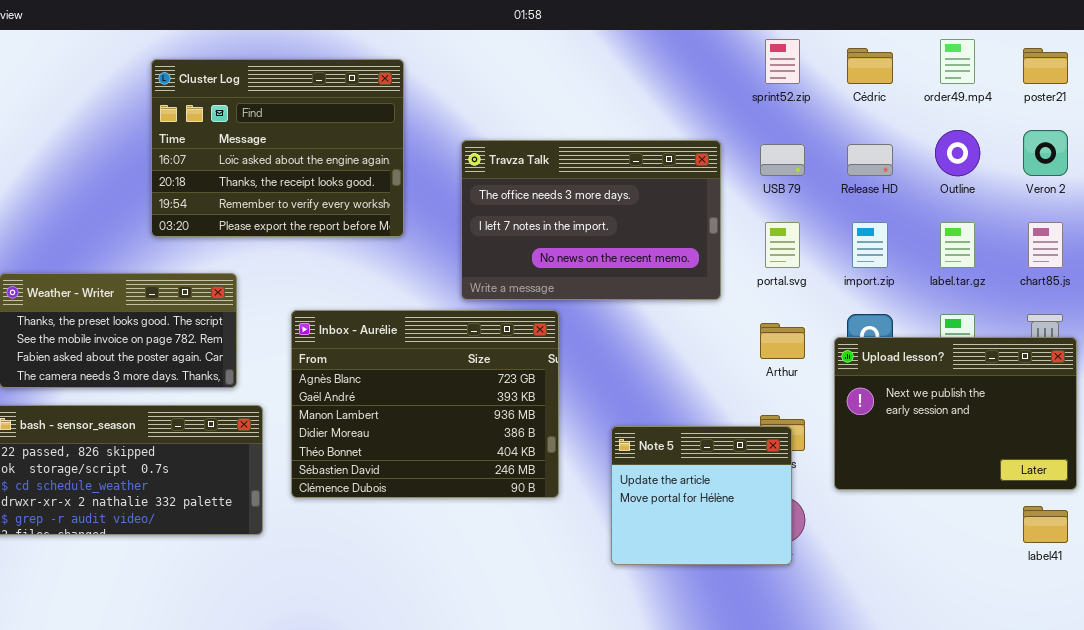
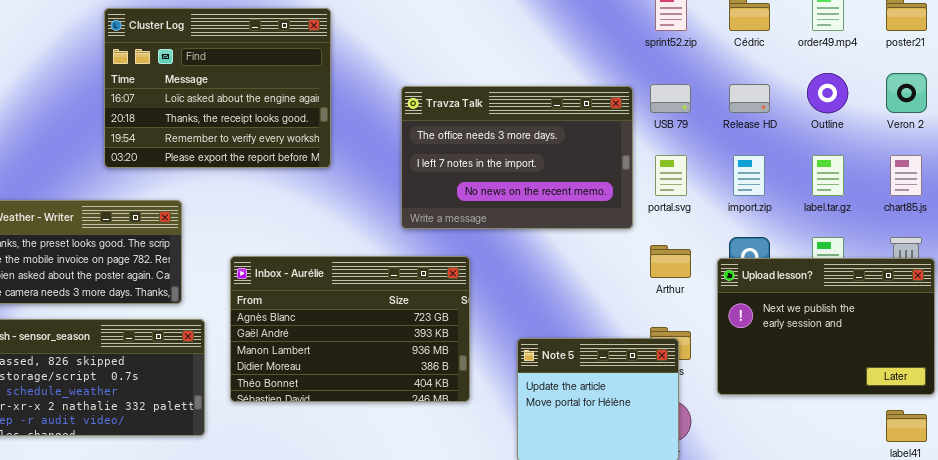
Travza Talk: [461,140,721,300] -> [401,86,633,229], moved
Inbox - Aurélie: [291,310,559,498] -> [230,256,470,402], resized

